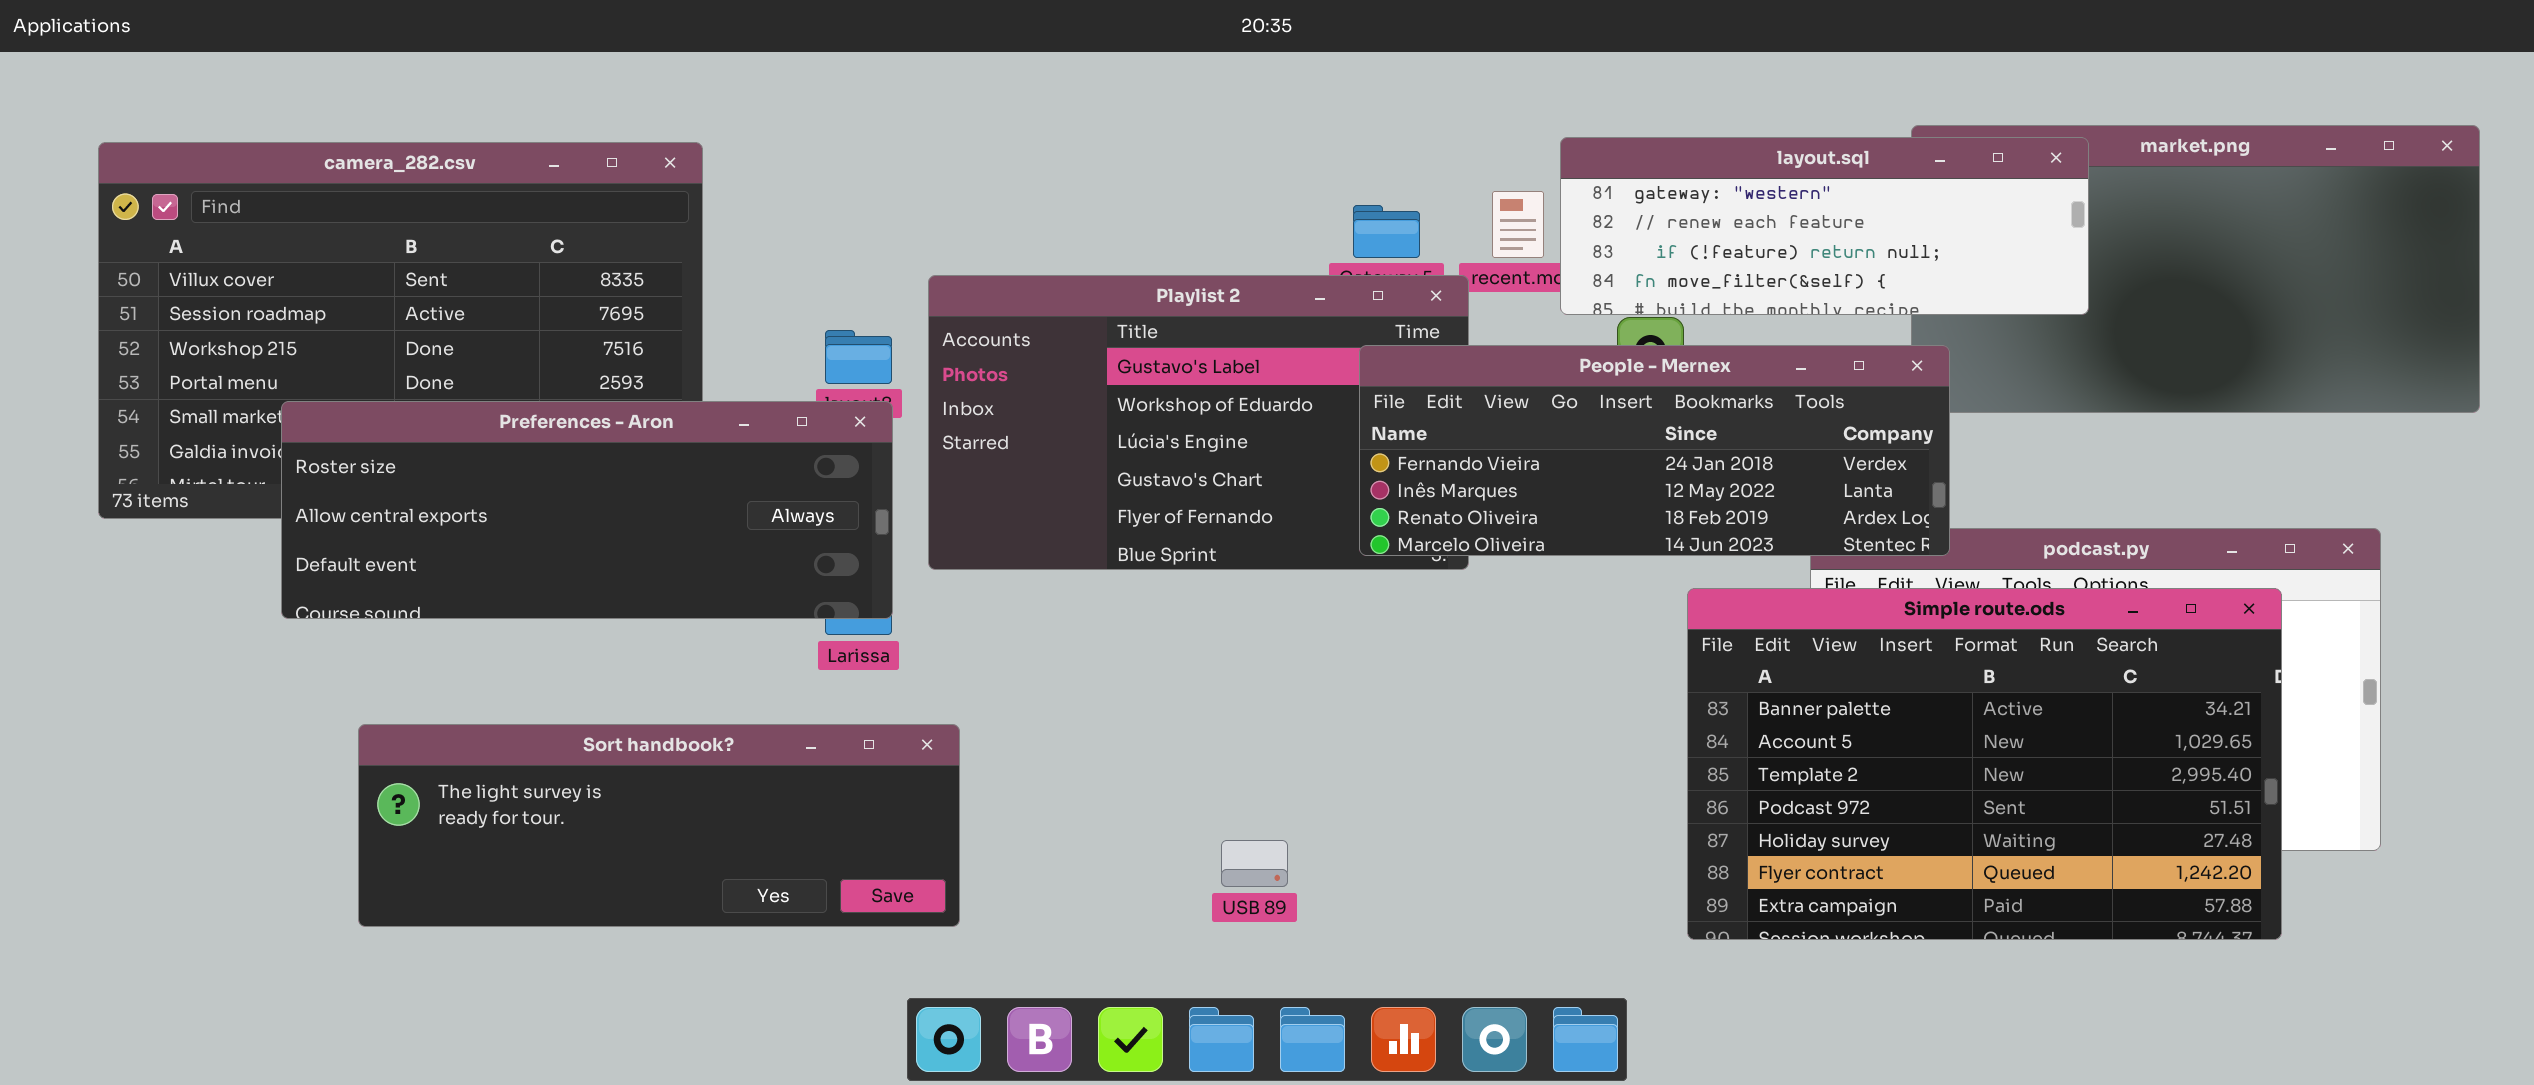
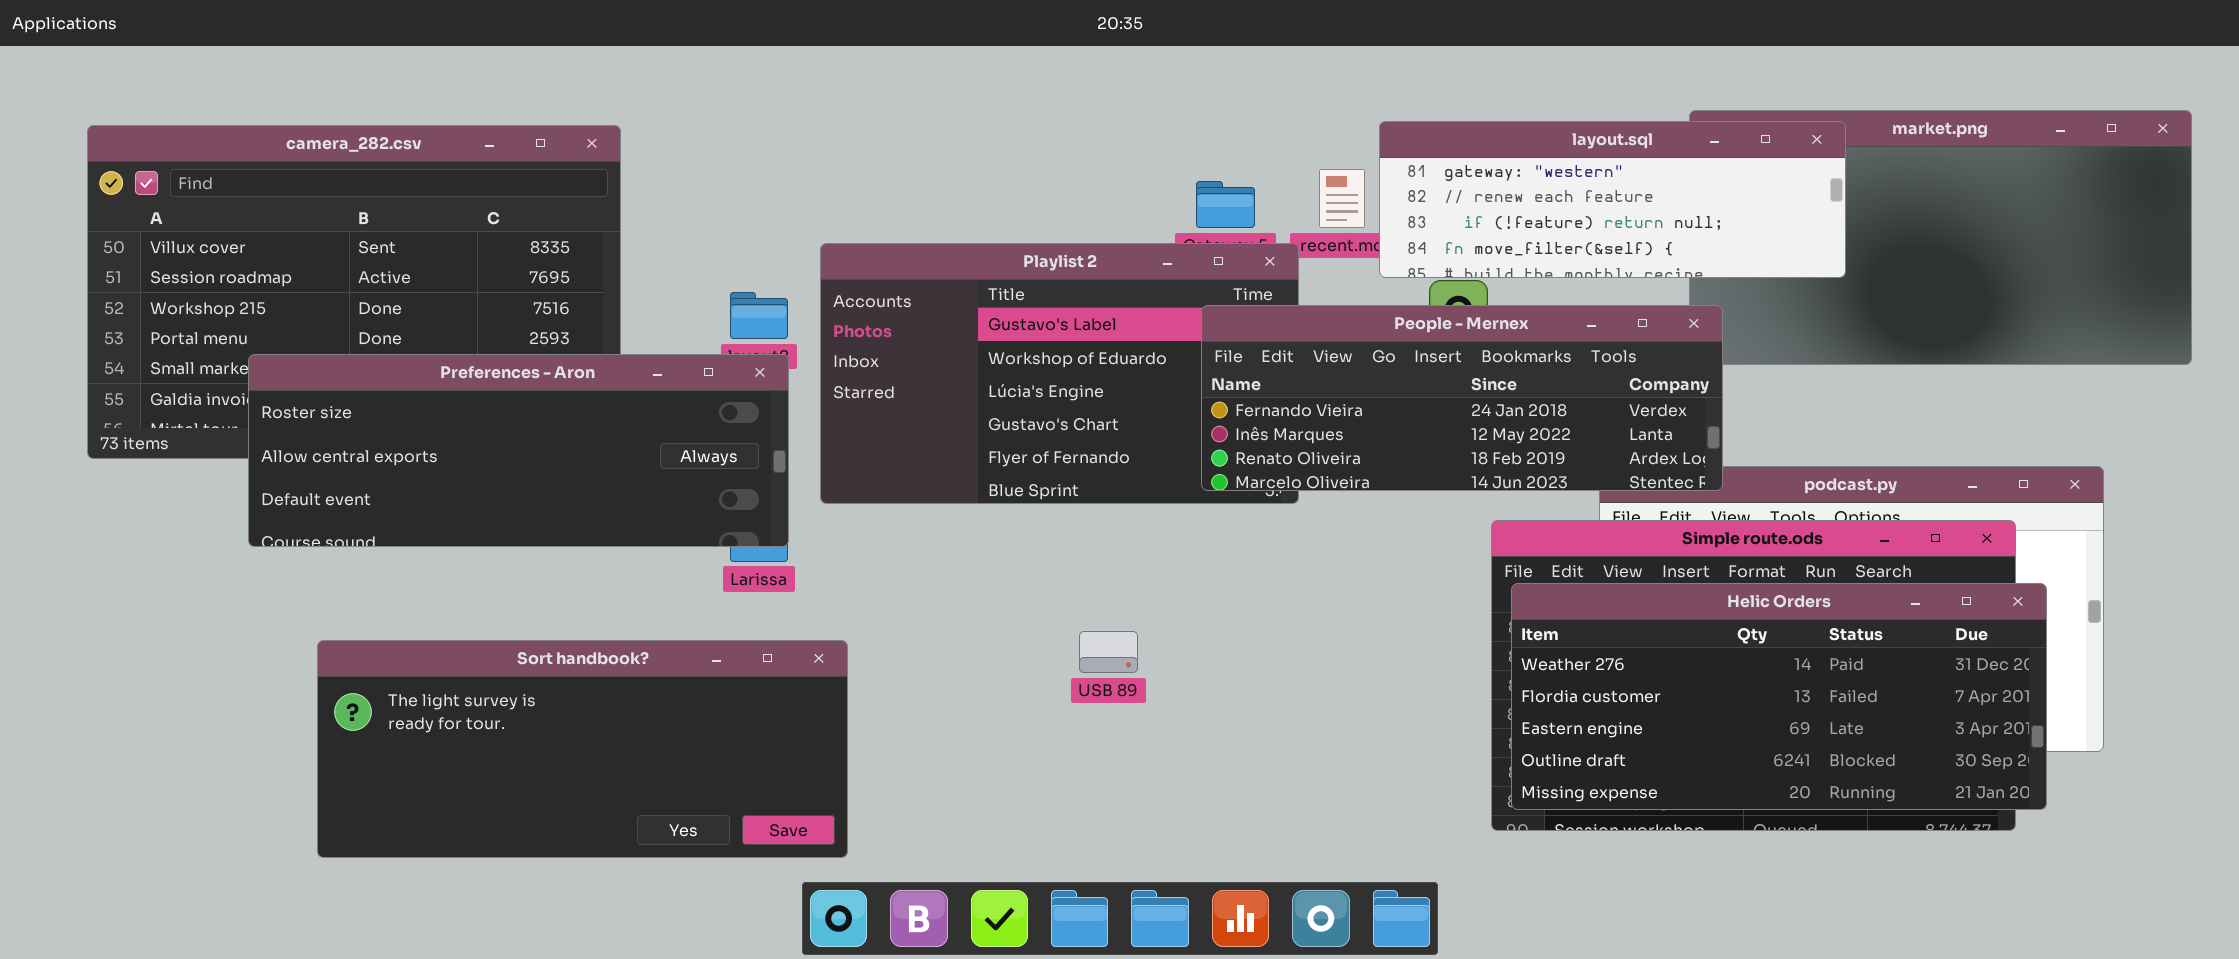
Helic Orders: none -> [1511,583,2047,810], opened
Sort handbook?: [358,724,960,927] -> [317,640,848,858], resized
USB 89: [1221,840,1288,887] -> [1079,631,1138,673], moved

